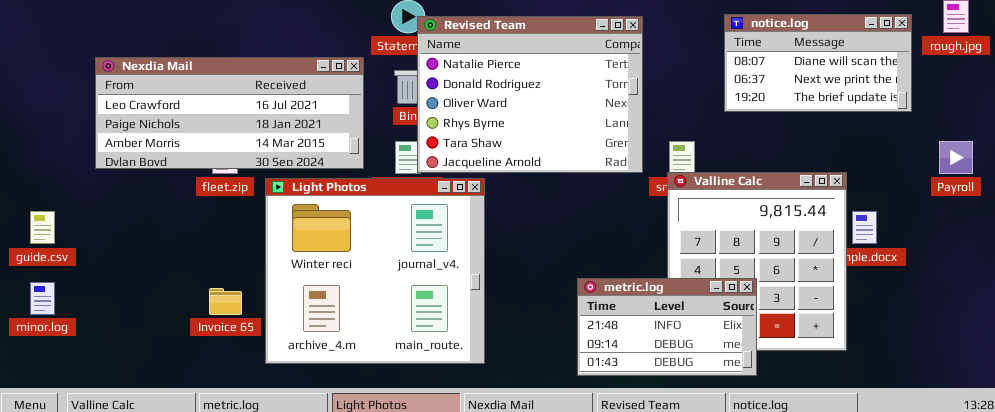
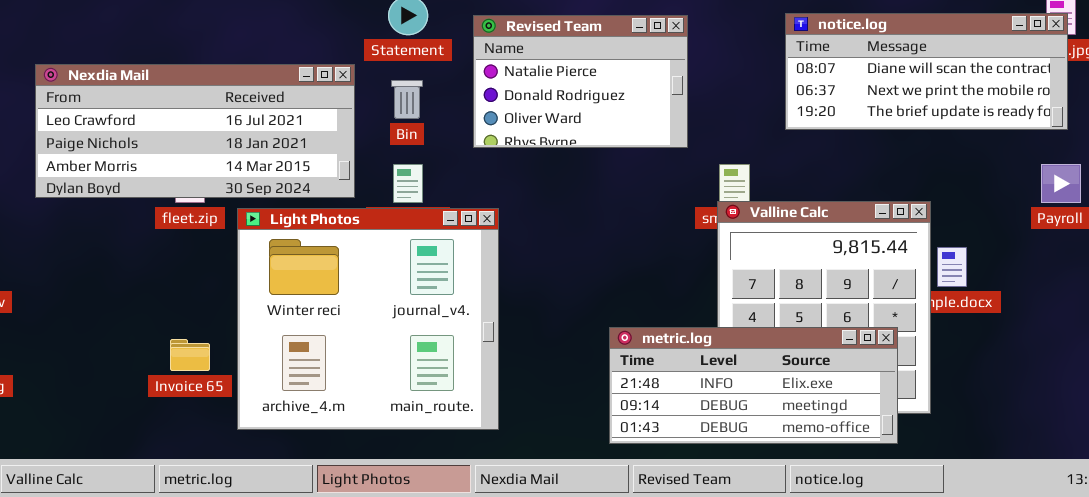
notice.log: [724,14,912,112] -> [785,13,1068,130], resized
Revised Team: [417,16,643,173] -> [473,15,688,148], resized
metric.log: [577,278,757,376] -> [609,327,898,444], resized

